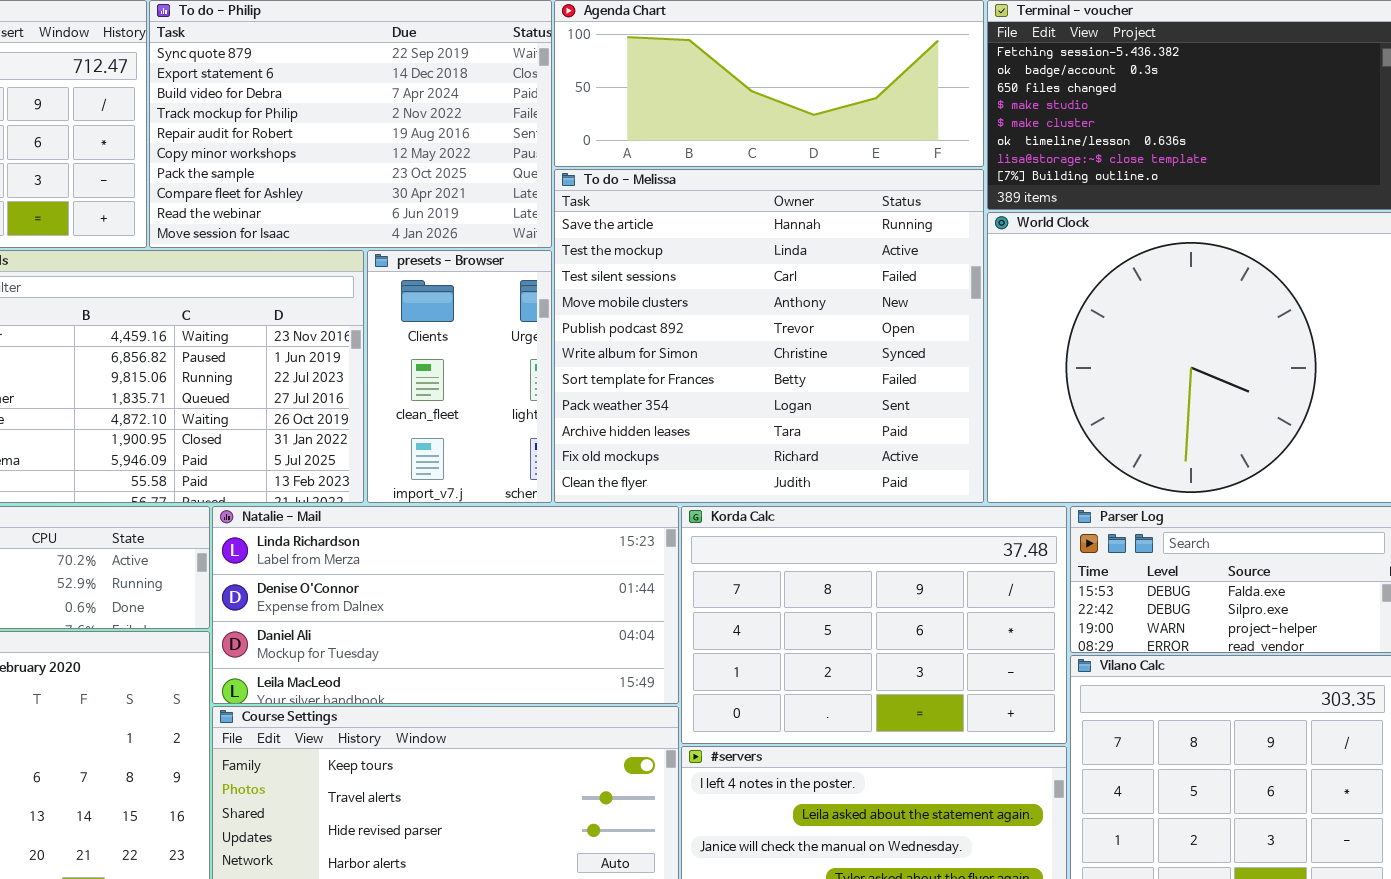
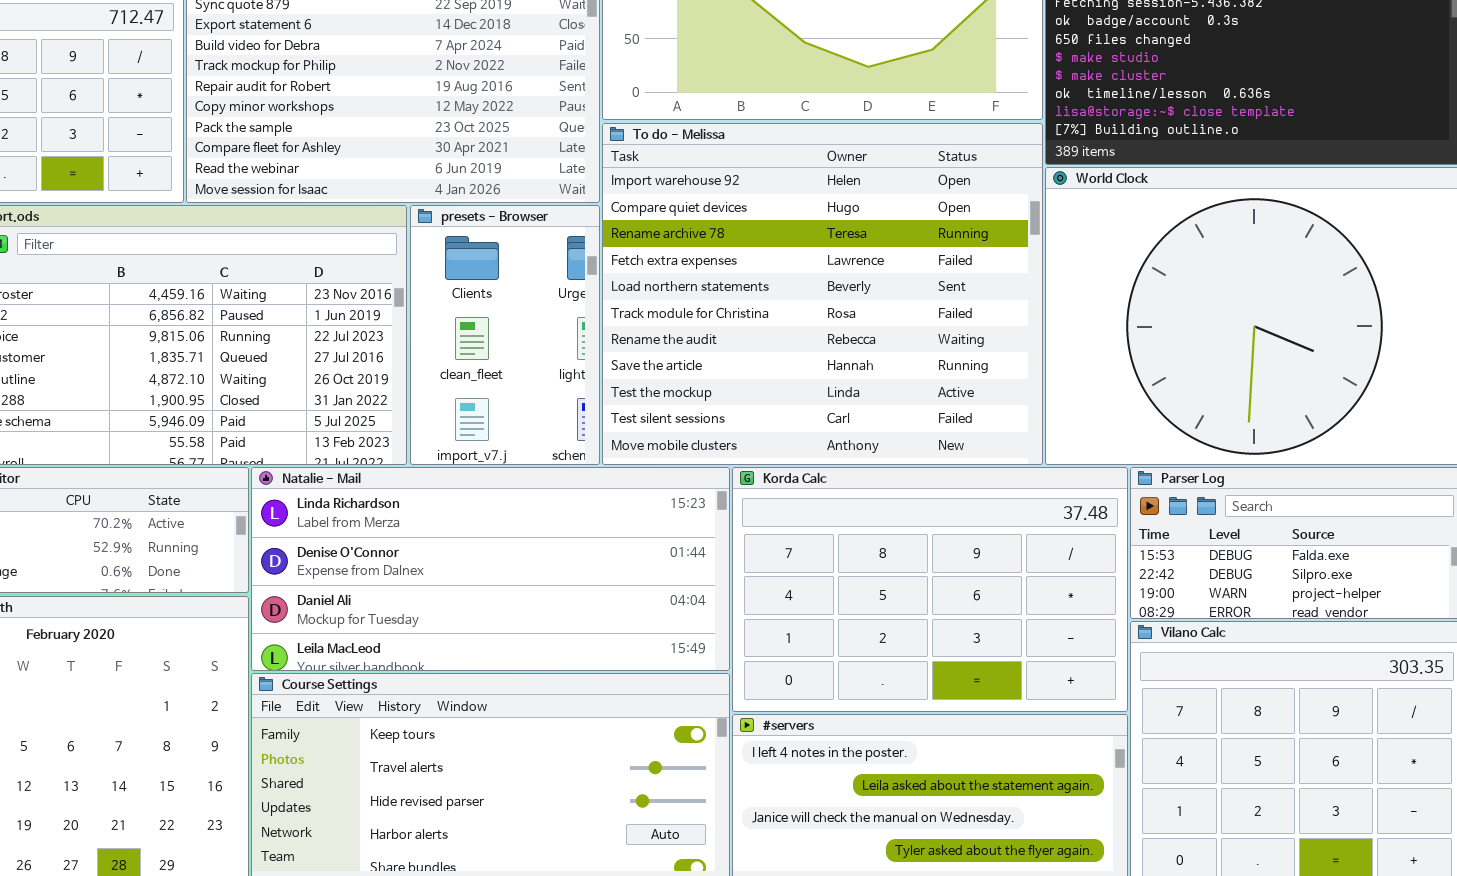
To do - Melissa: [554,169,984,503] -> [602,123,1043,465], scrolled up 7 rows

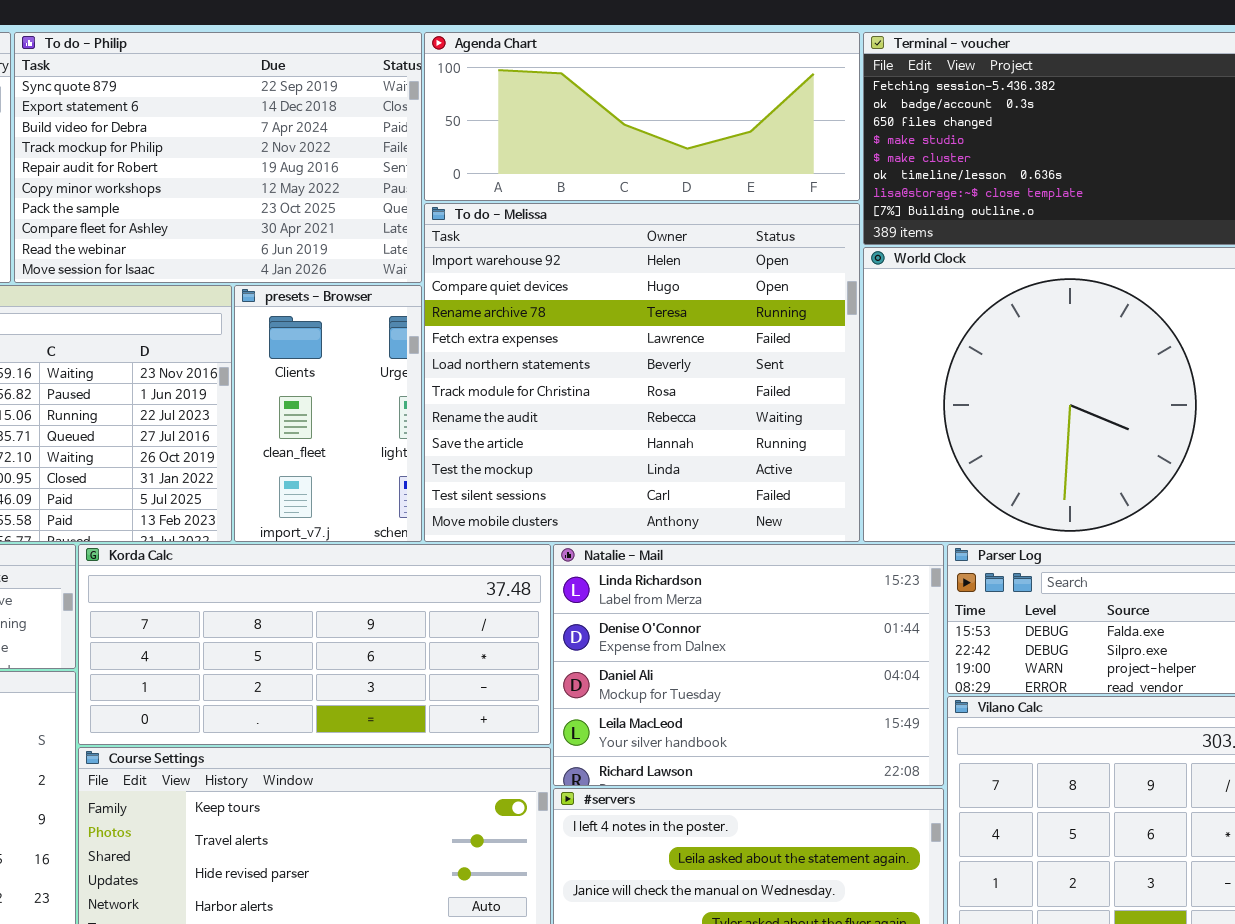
Natalie - Mail: [251,467,730,671] -> [553,544,944,786], moved, resized
Korda Calc: [732,467,1128,712] -> [78,544,551,745], moved, resized

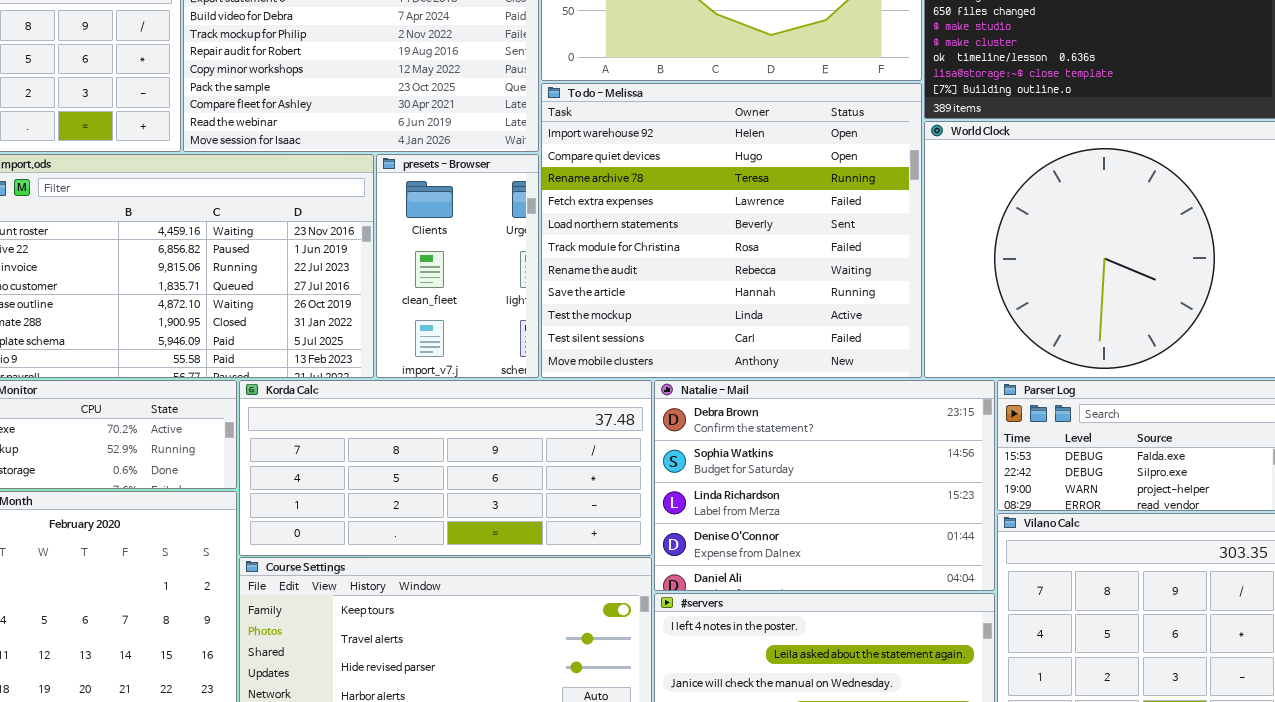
Natalie - Mail: [553,544,944,786] -> [654,380,995,591], scrolled up 2 rows

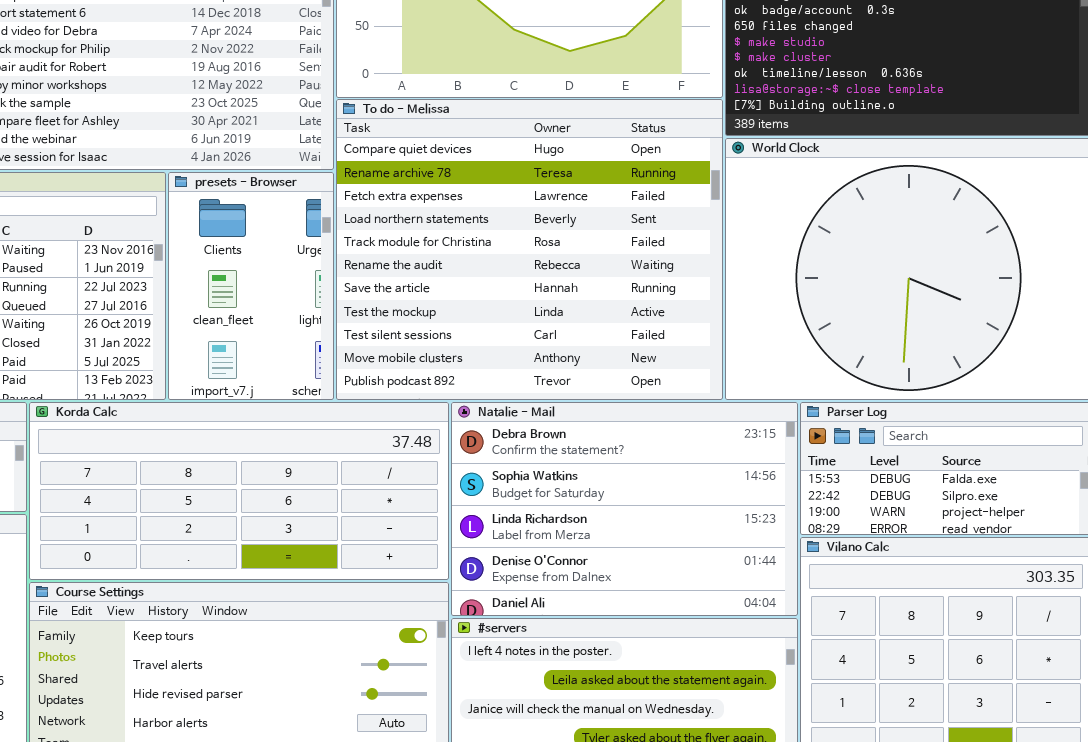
To do - Melissa: [541,83,922,378] -> [336,99,723,400], scrolled down 1 row

